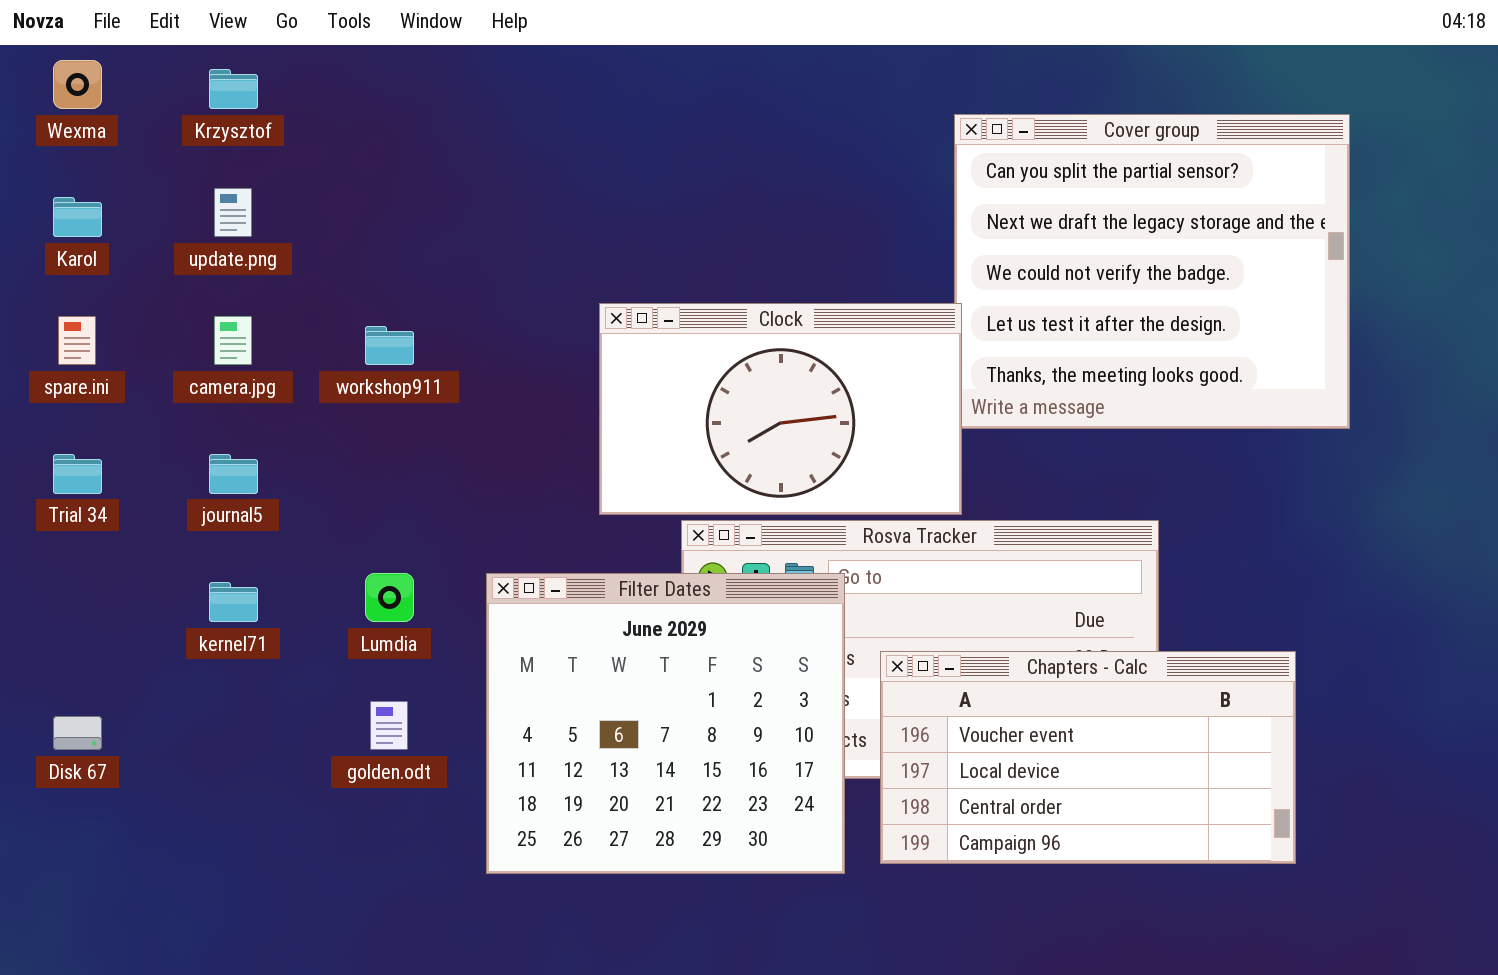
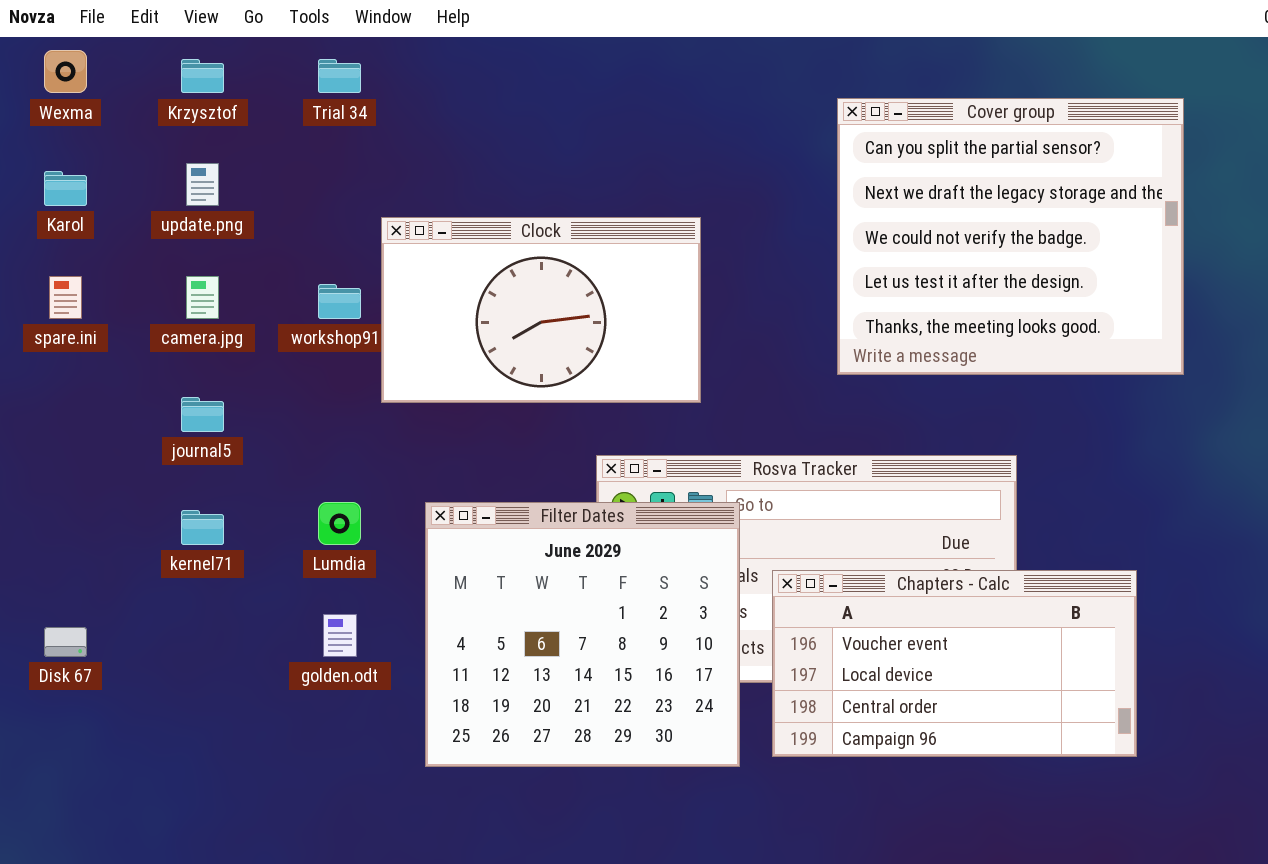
Clock: [599,303,962,515] -> [381,217,701,403], moved
Trial 34: [53,454,102,494] -> [318,59,361,93], moved

